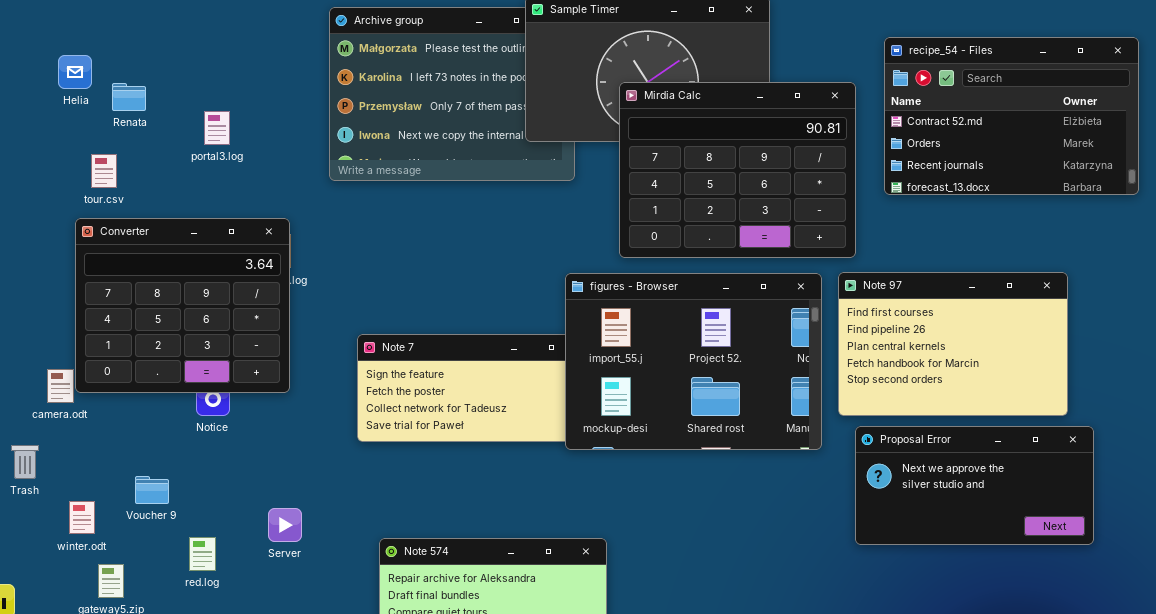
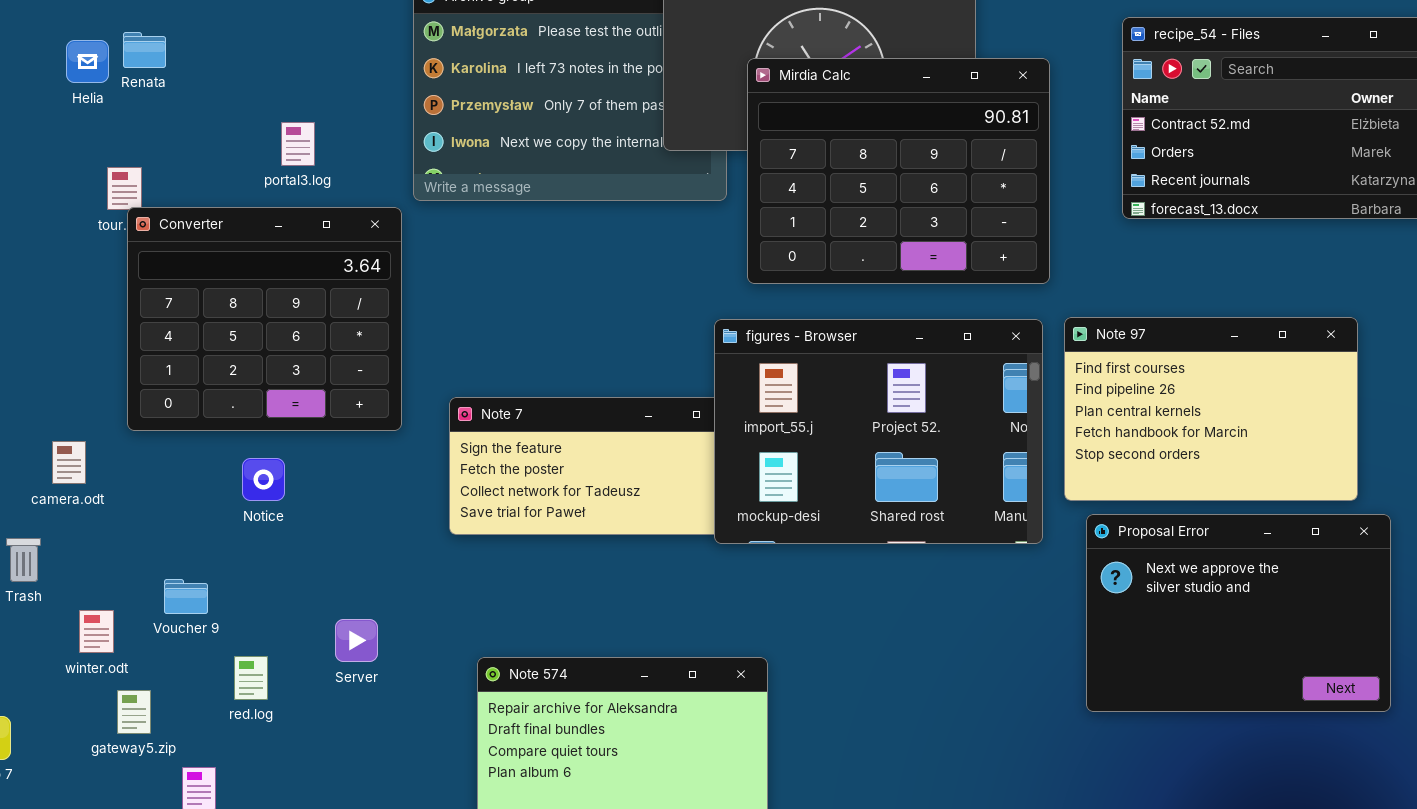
Mirdia Calc: [619,82,856,258] -> [747,58,1050,284], moved
Renata: [112,83,146,111] -> [123,32,166,68], moved
portal3.log: [204,111,230,145] -> [281,122,315,166], moved
Converter: [75,218,290,393] -> [127,207,402,431], moved
Proposal Error: [855,426,1094,545] -> [1086,514,1391,712], resized

